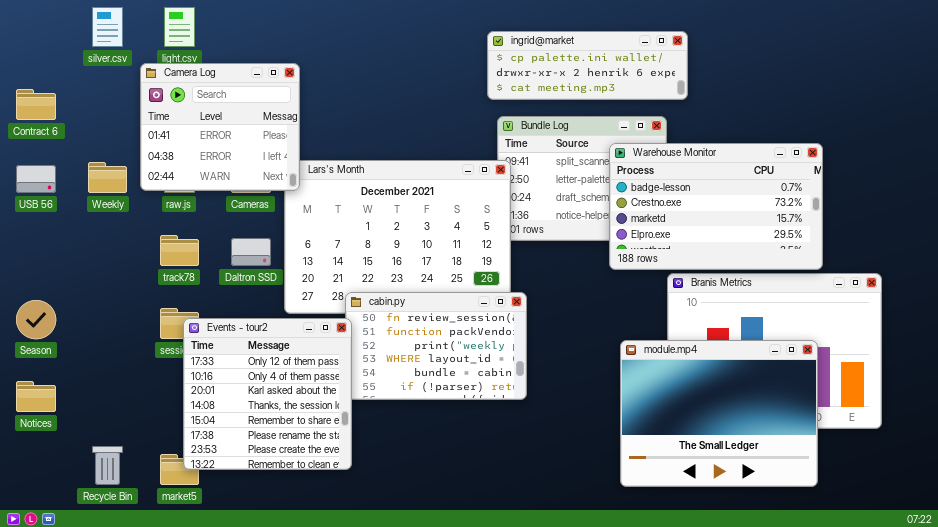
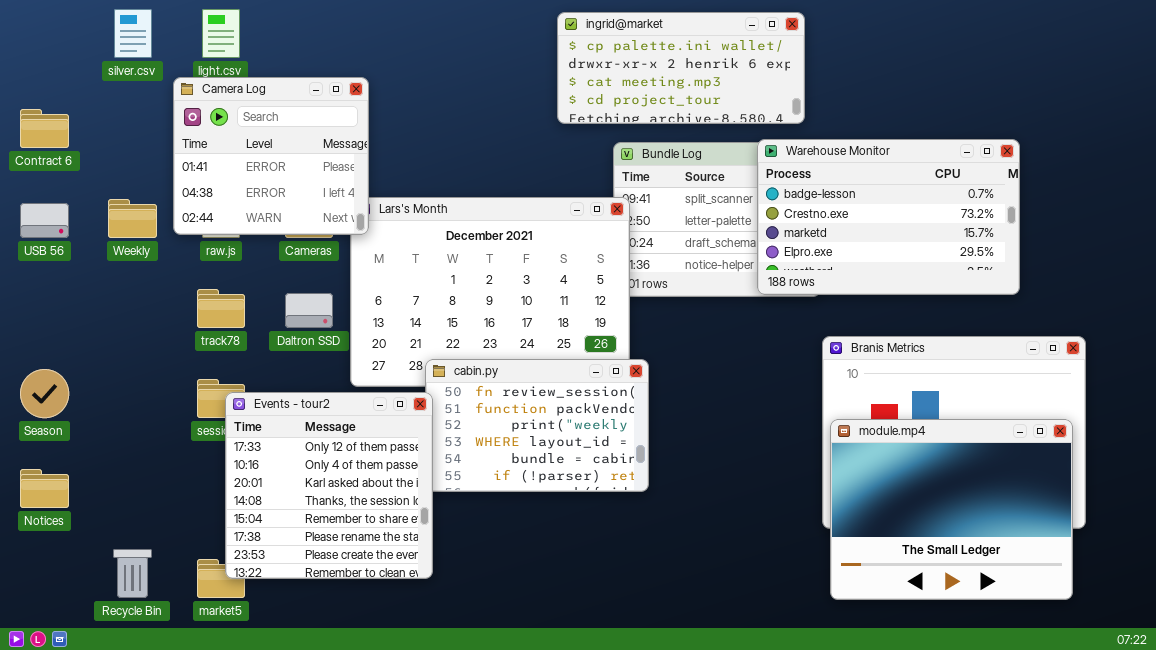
ingrid@market: [487,31,688,100] -> [557,12,805,124], moved, resized
Warehouse Monitor: [609,143,823,270] -> [757,139,1020,295], moved
module.mp4: [620,340,818,487] -> [830,419,1073,600], moved

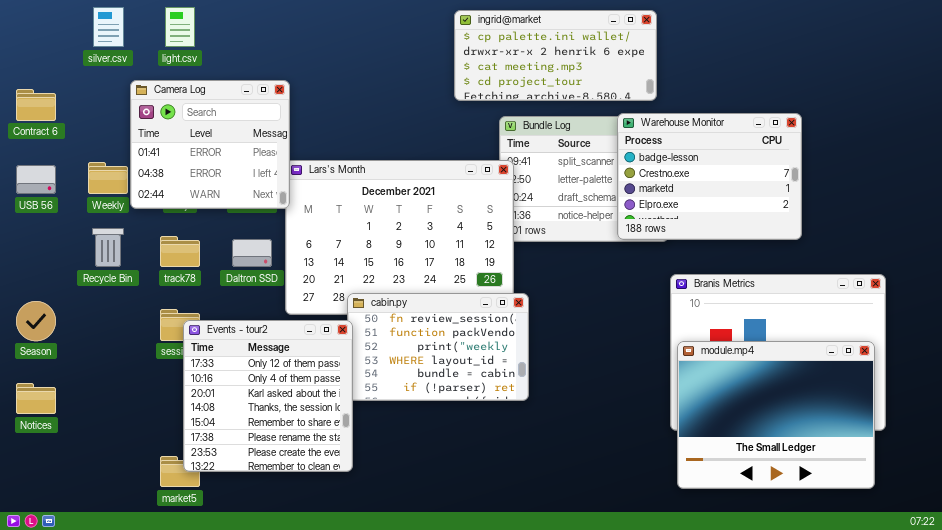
Camera Log: [173,77,369,235] -> [130,80,290,209], moved
Warehouse Monitor: [757,139,1020,295] -> [617,113,802,240], resized
Recycle Bin: [113,549,152,598] -> [92,228,124,267], moved

